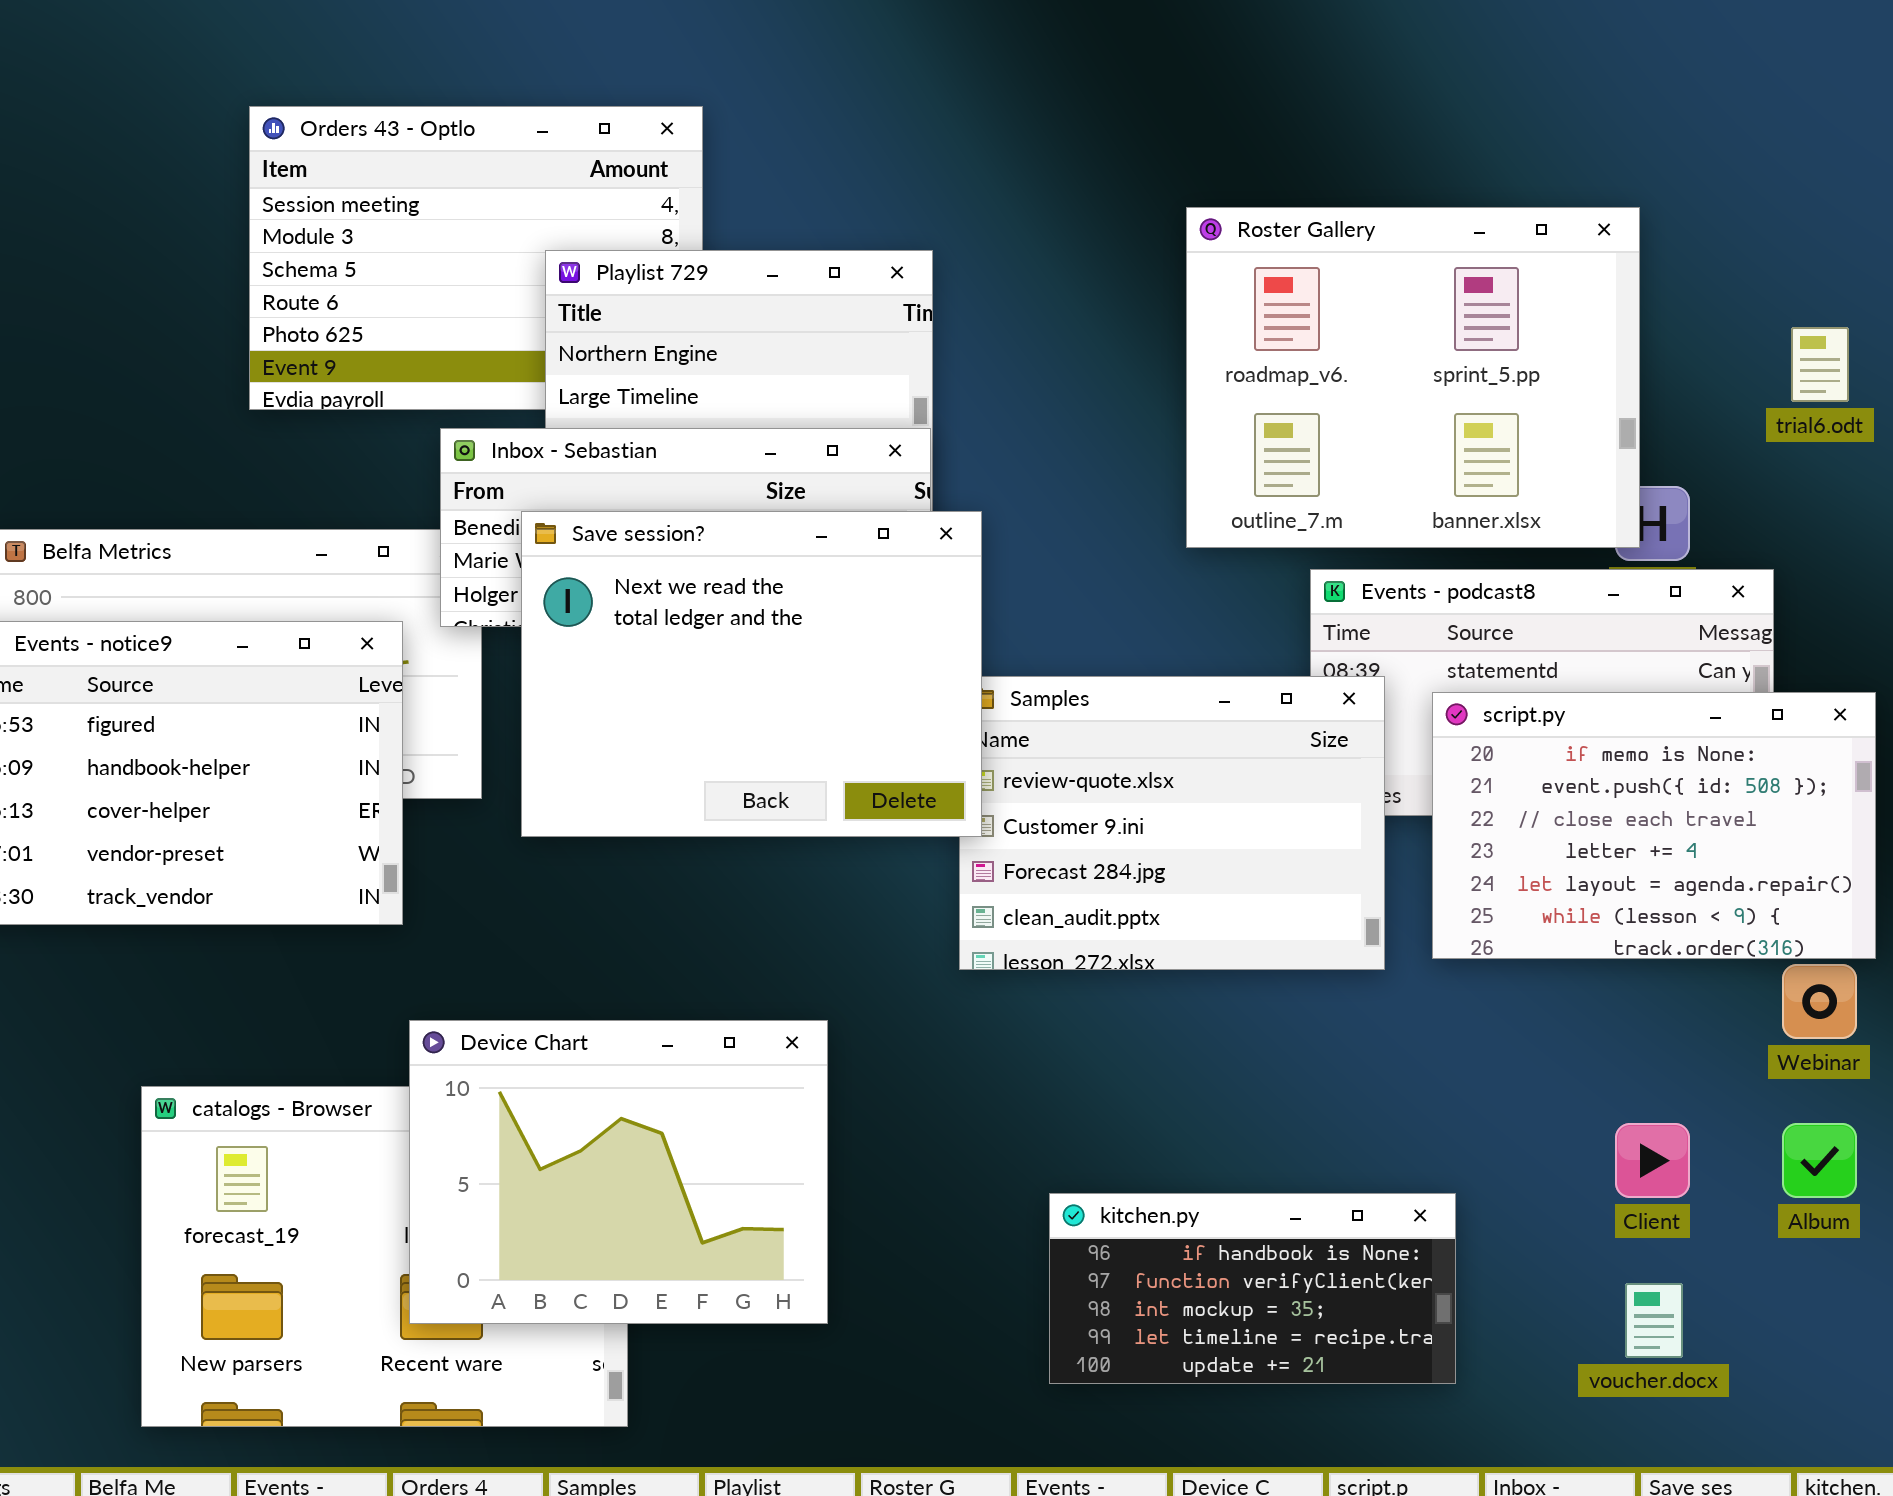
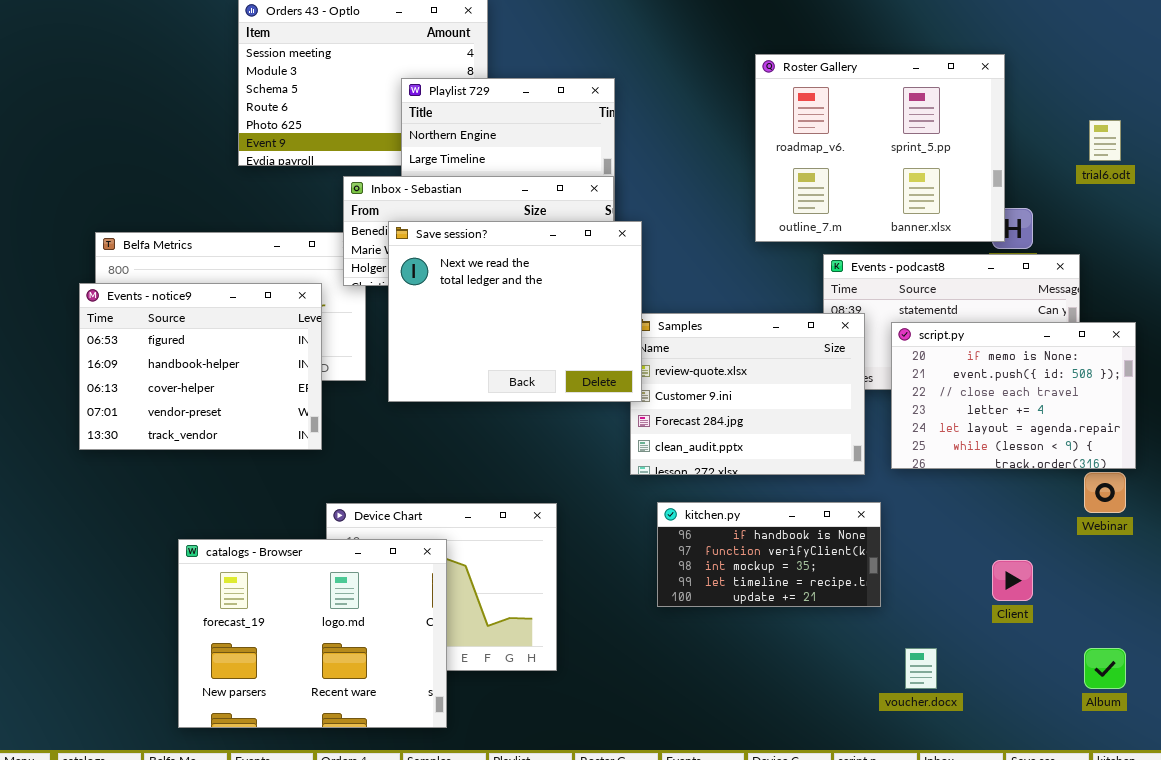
catalogs - Browser: [141,1086,628,1427] -> [178,539,447,728], raised
Album: [1782,1123,1857,1198] -> [1084,648,1126,689], moved
kitchen.py: [1049,1193,1456,1384] -> [657,502,881,607], moved
voucher.docx: [1625,1283,1683,1358] -> [905,648,937,689], moved

